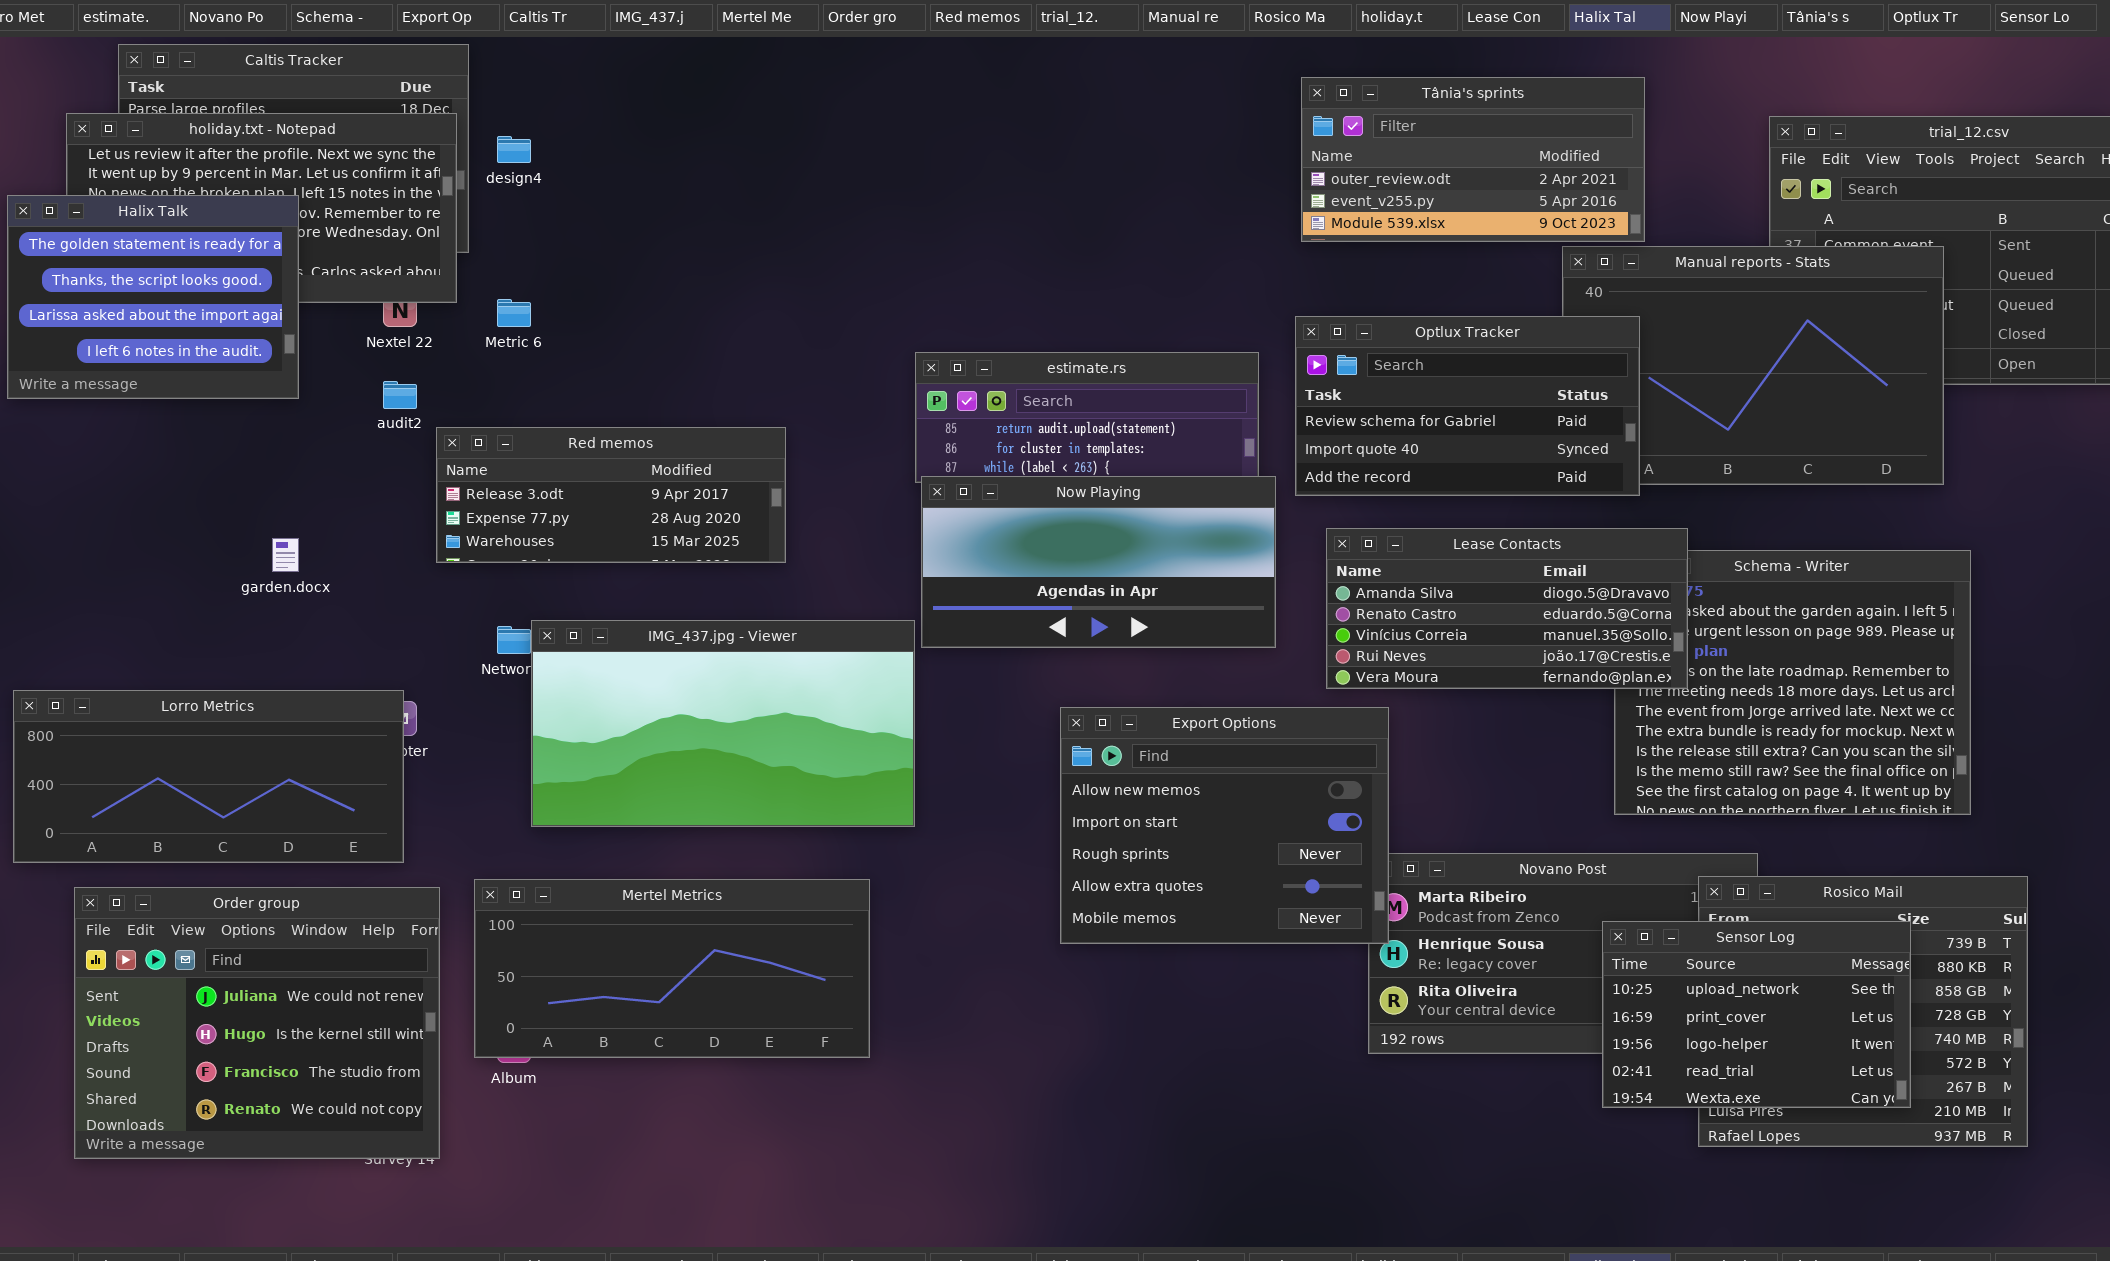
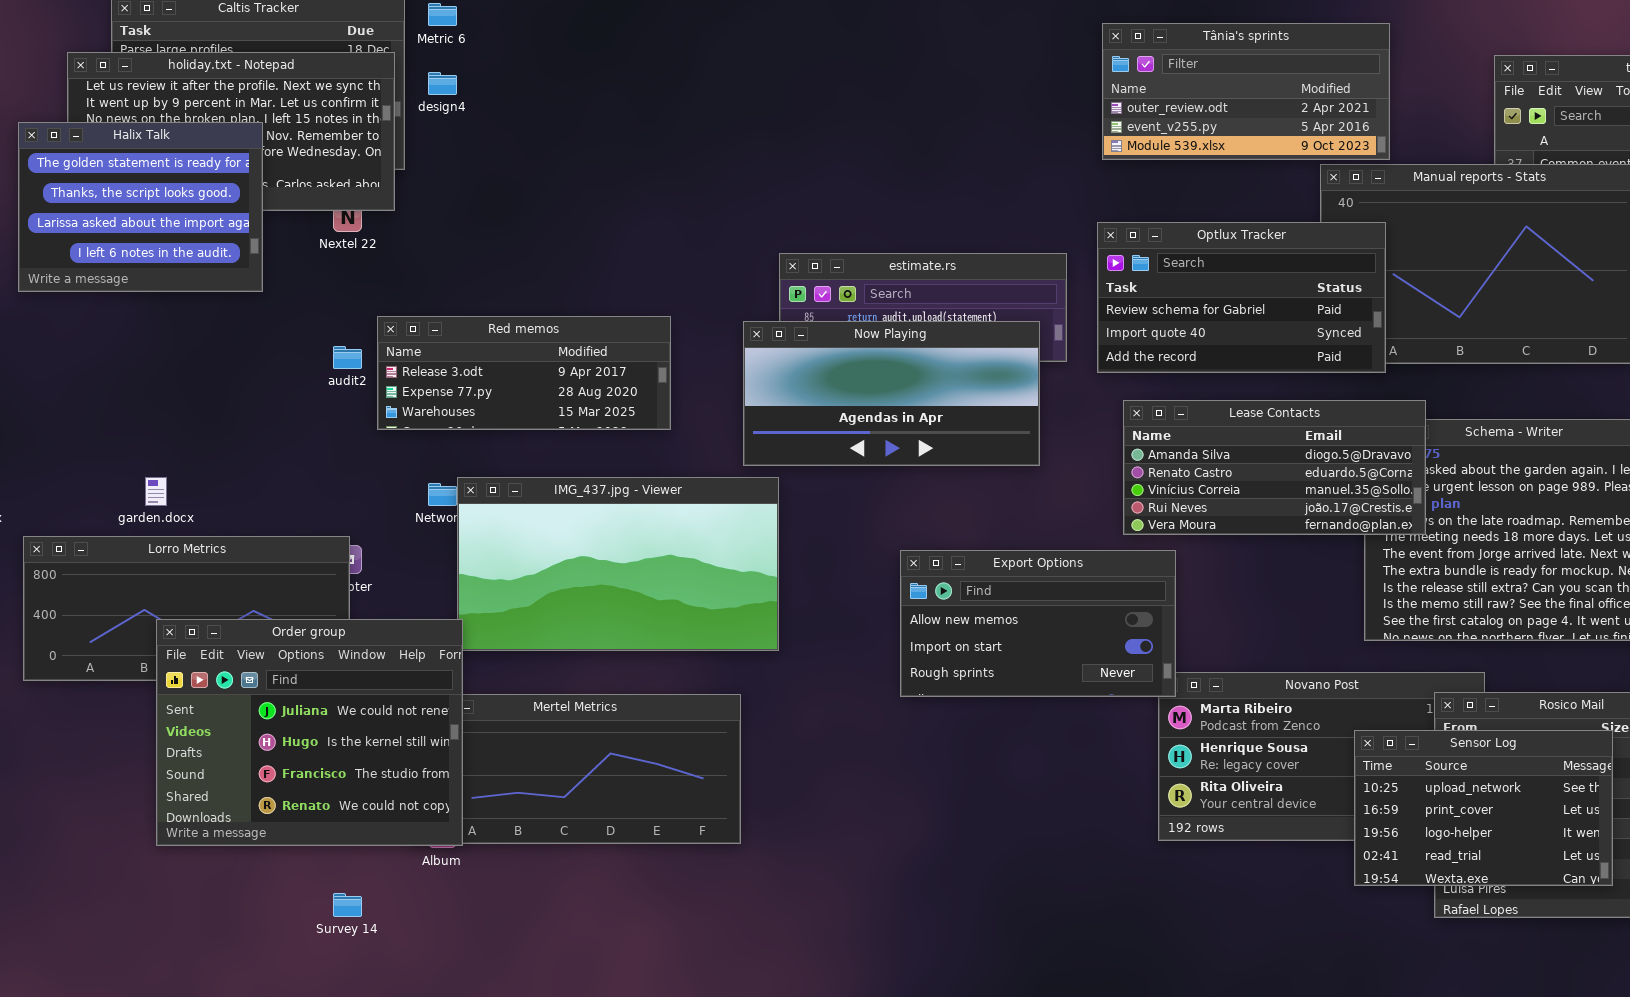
Metric 6: [497,299,531,327] -> [428,3,457,26], moved
audit2: [383,381,417,409] -> [333,346,362,369], moved
Now Playing: [921,476,1276,648] -> [743,321,1040,466], moved
garden.docx: [272,538,299,572] -> [145,477,167,506], moved
Export Options: [1060,707,1389,944] -> [900,550,1176,697], resized
Order group: [74,887,440,1159] -> [156,619,463,846], moved

